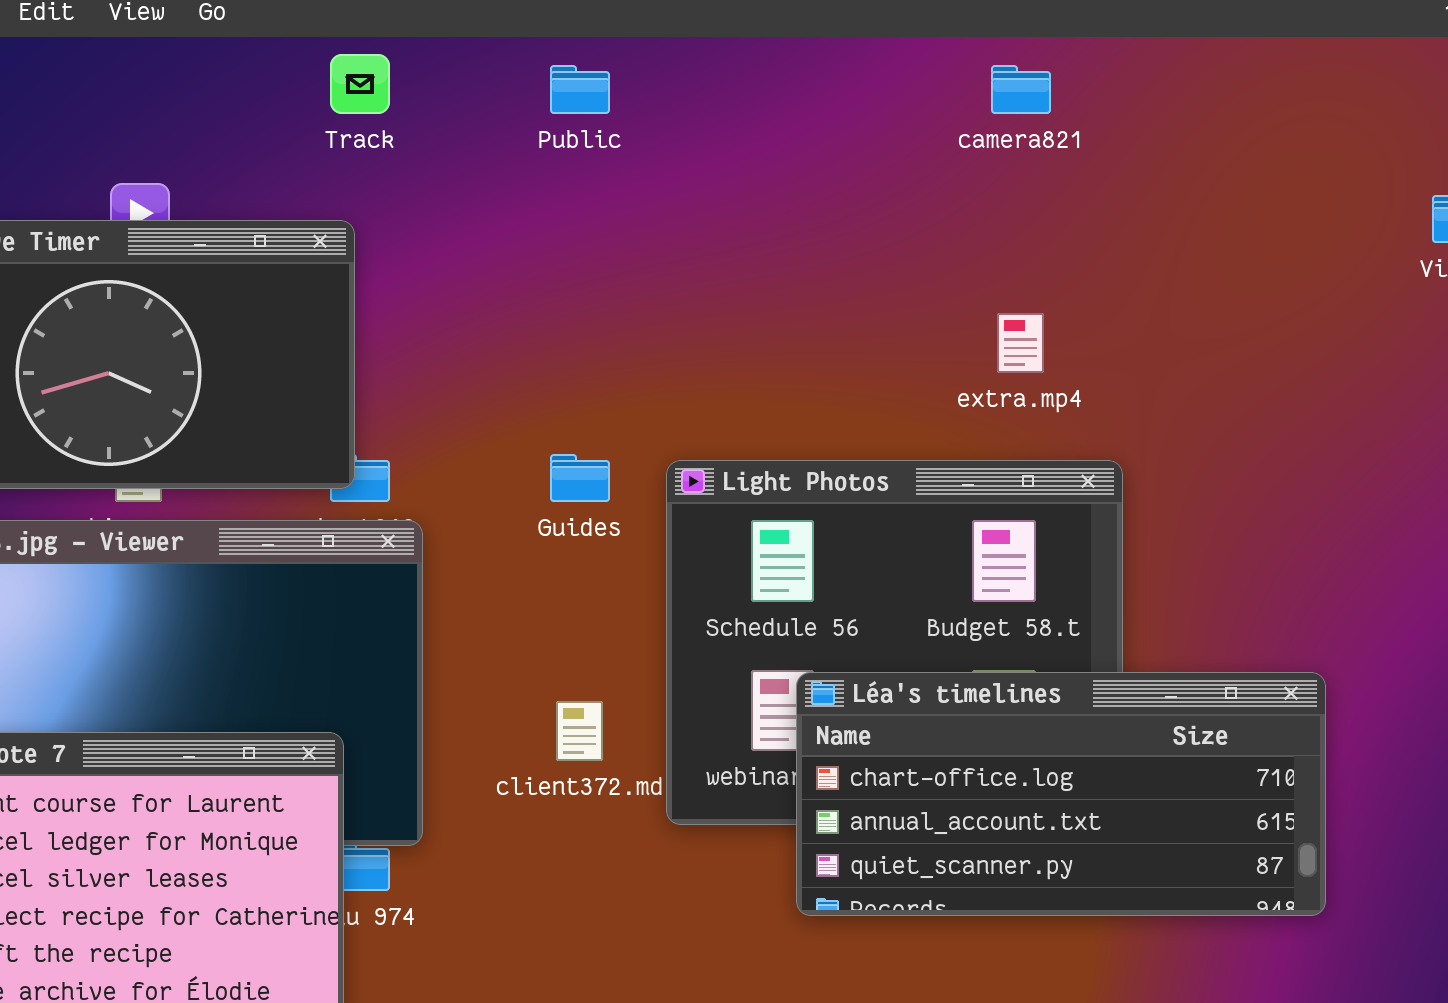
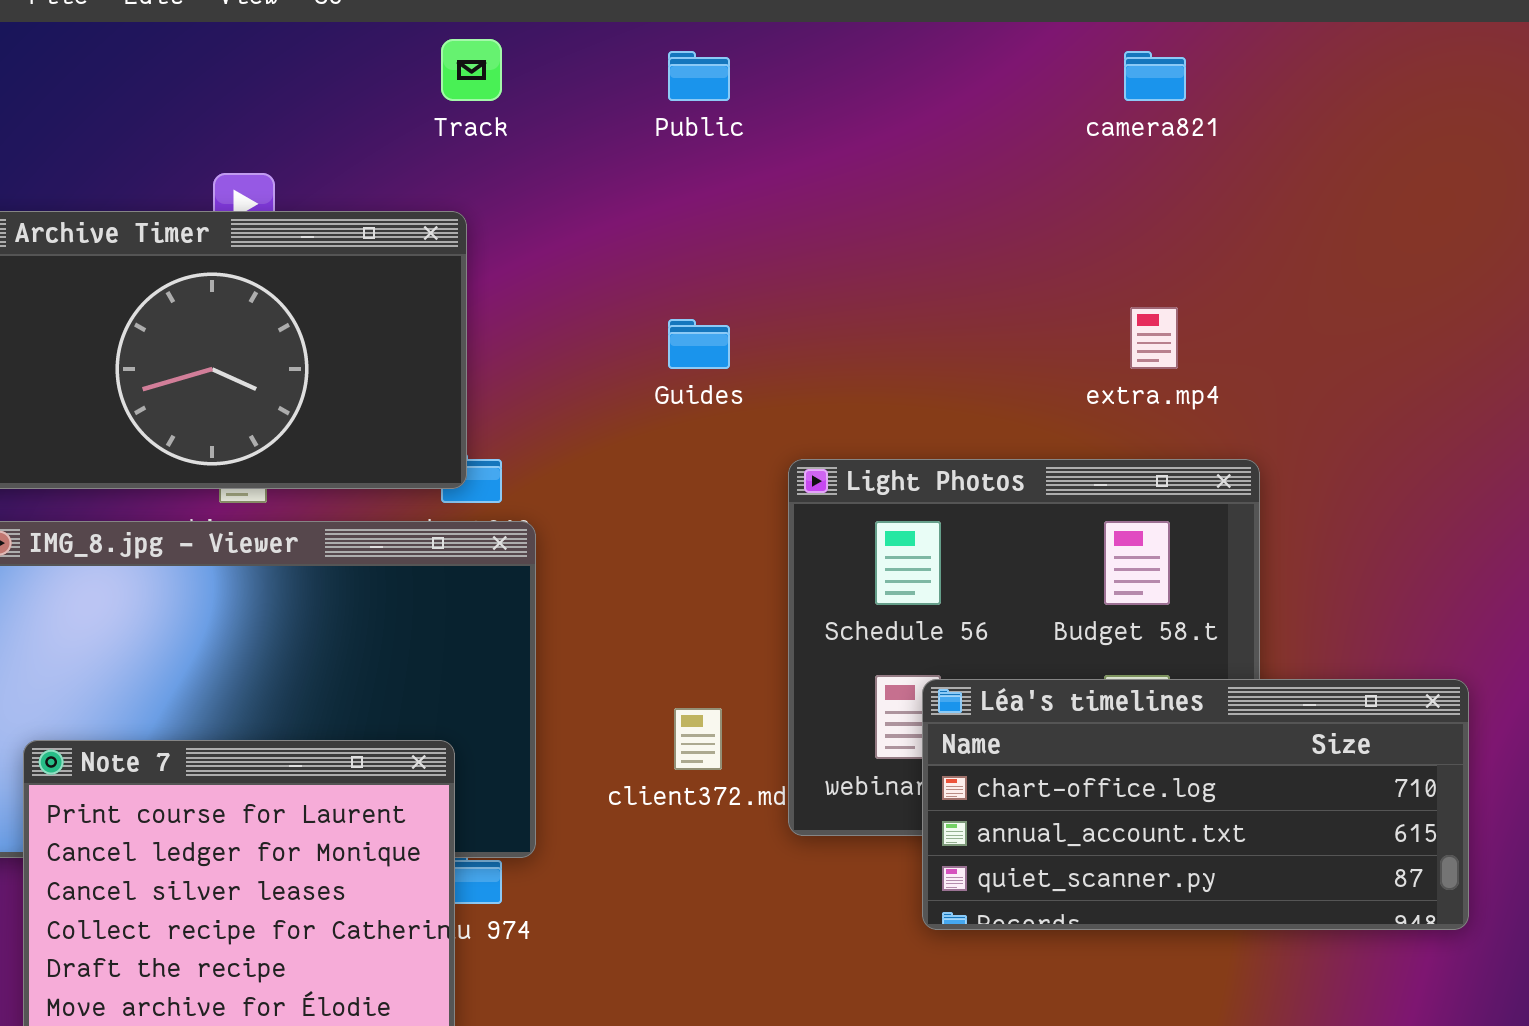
Guides: [550,454,610,502] -> [668,319,730,369], moved

